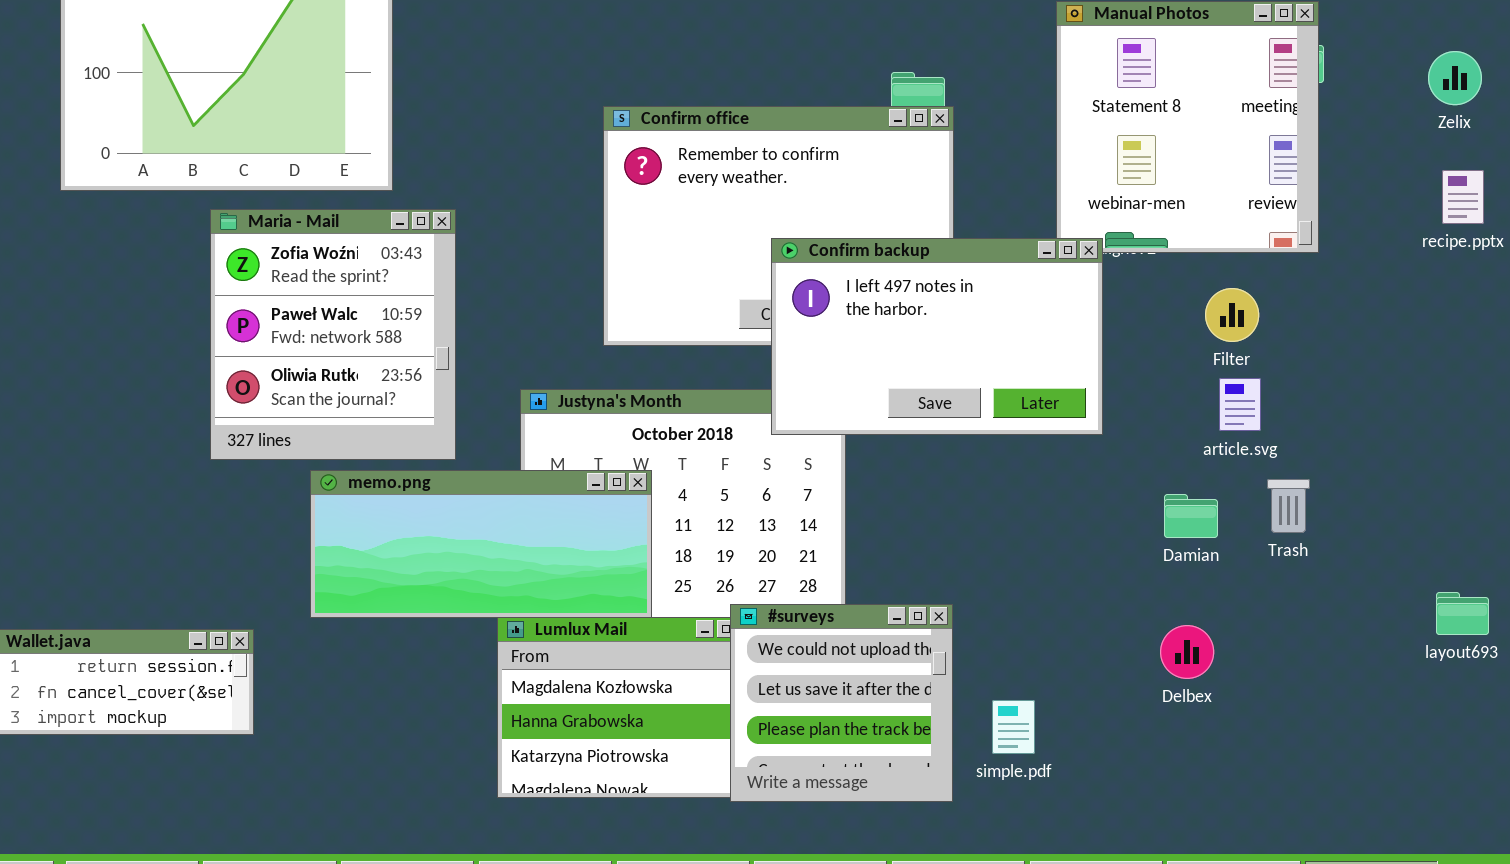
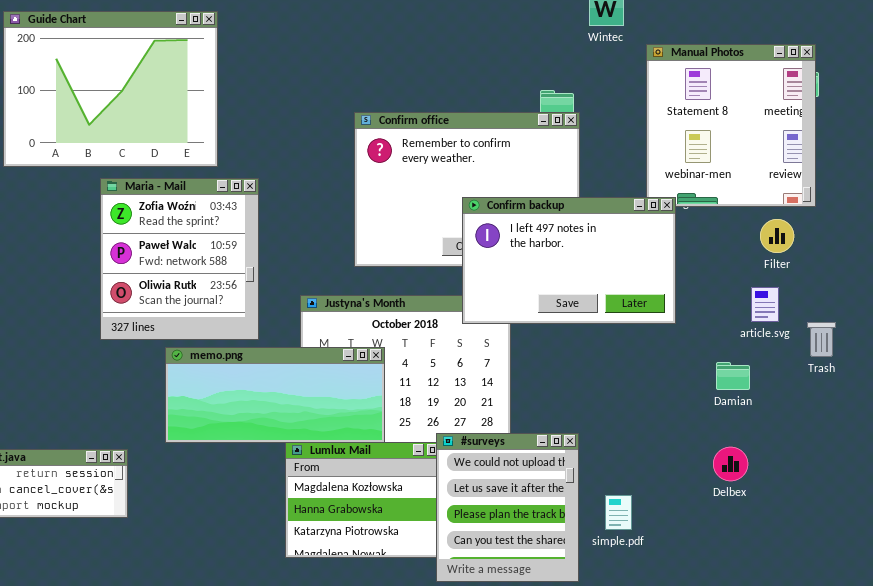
Filter: [1205,288,1259,342] -> [760,219,794,253], moved
Trash: [1267,479,1310,533] -> [807,322,836,357], moved
#surveys: [730,604,953,802] -> [436,433,579,582], resized

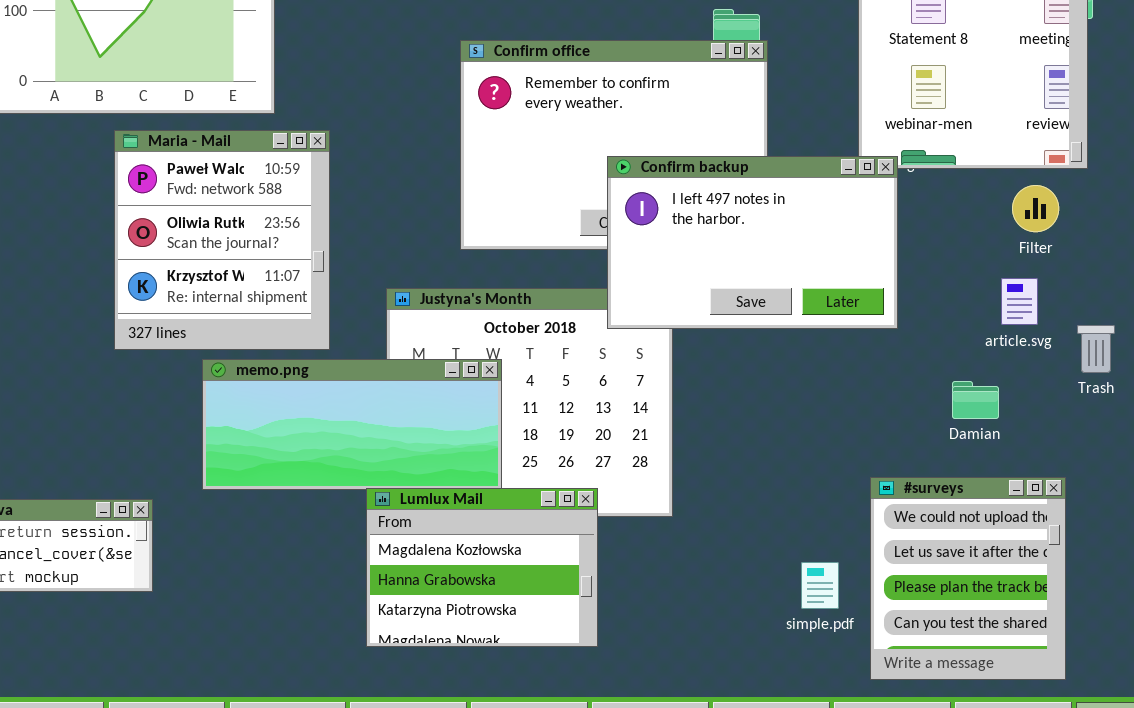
Maria - Mail: [100,178,259,340] -> [114,130,330,350], scrolled down 1 row
#surveys: [436,433,579,582] -> [870,477,1066,680], moved

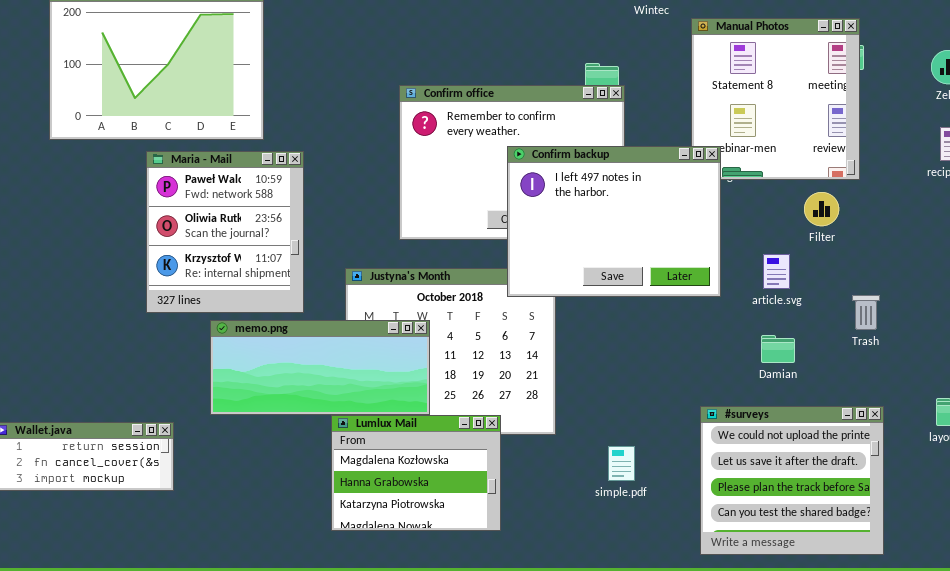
Confirm backup: [607,156,898,329] -> [507,146,721,297], resized
article.svg: [1001,278,1038,325] -> [763,254,790,289], moved
#surveys: [870,477,1066,680] -> [700,406,884,555], resized
simple.pdf: [801,562,839,609] -> [608,446,635,481], moved

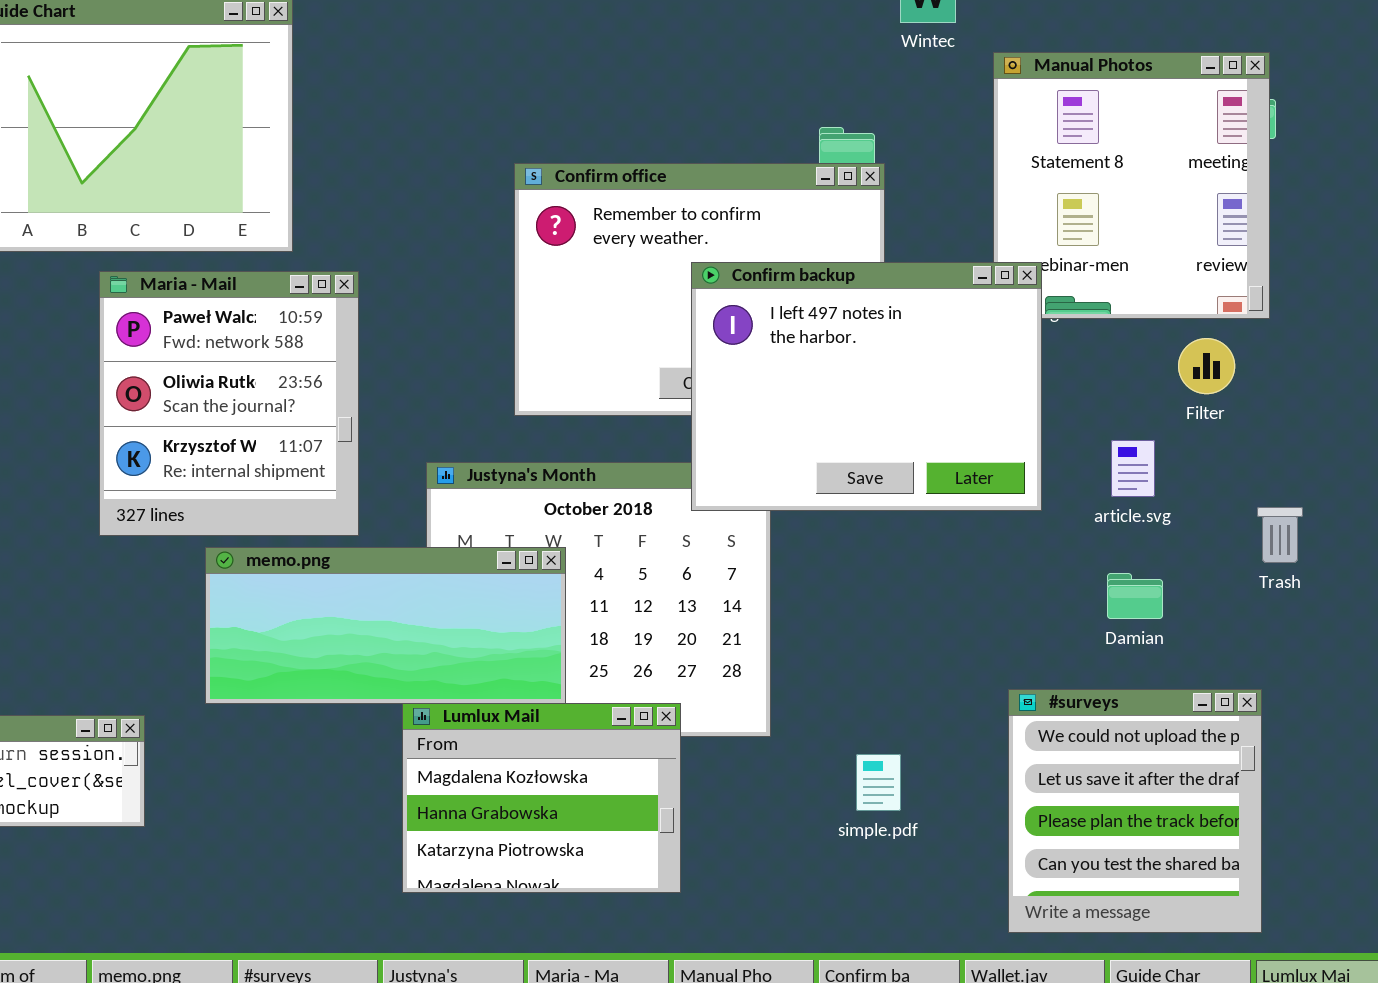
#surveys: [700,406,884,555] -> [1008,689,1262,933], resized

